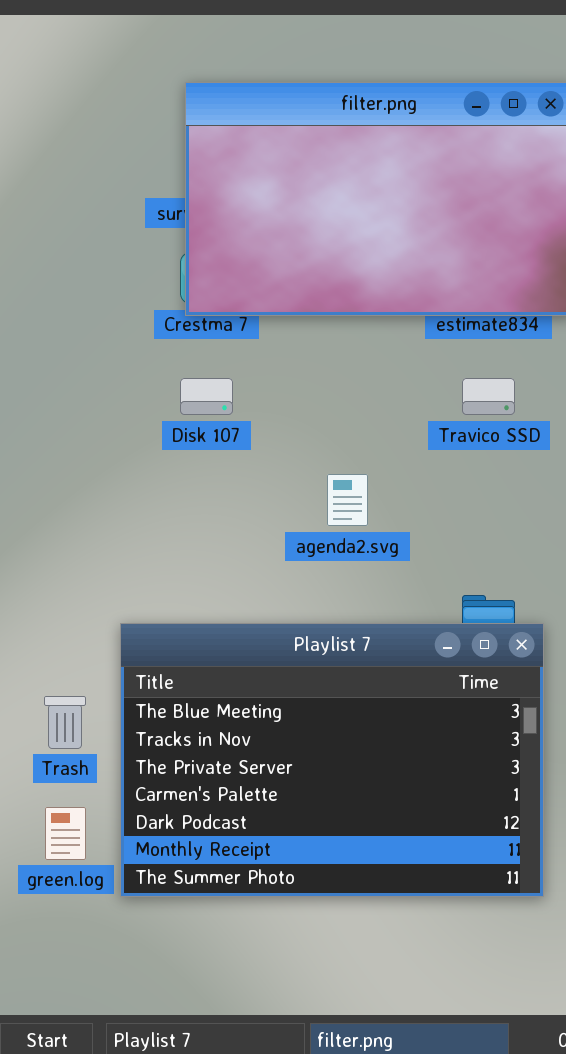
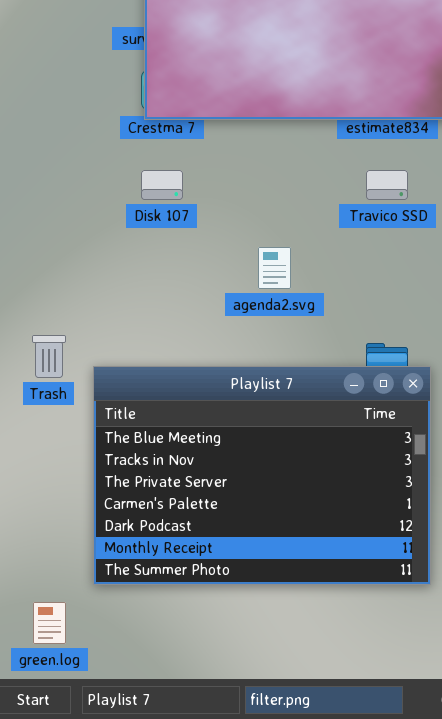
Trash: [44,696,86,749] -> [32,335,66,378], moved
green.log: [45,807,86,860] -> [33,602,66,644], moved

